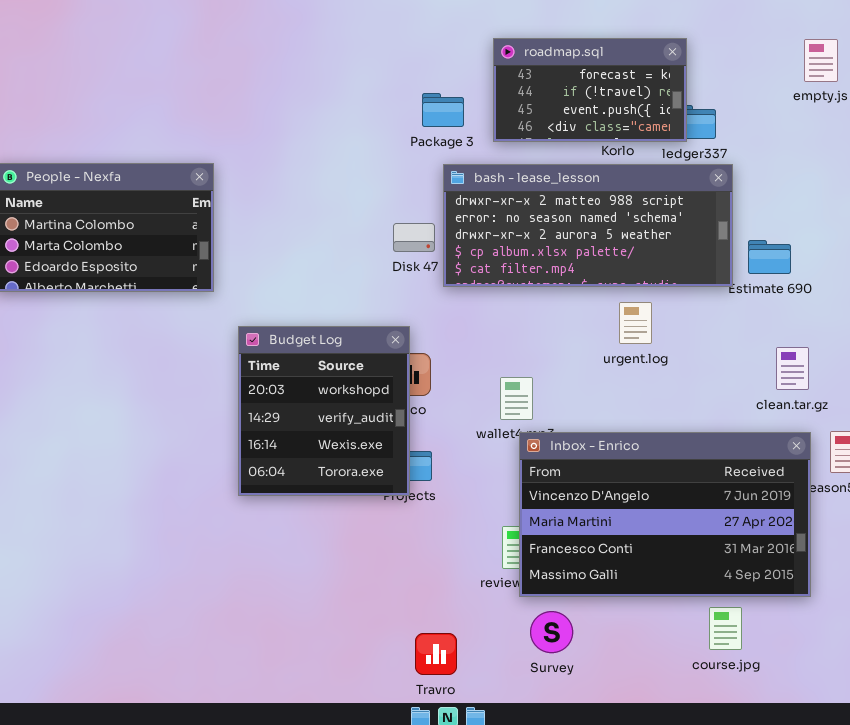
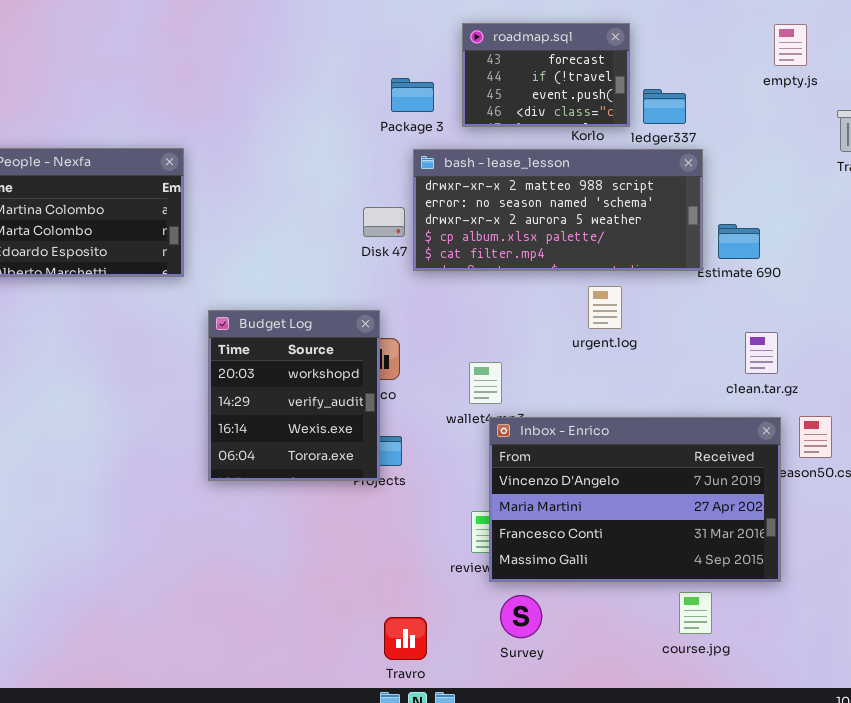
roadmap.sql: [493,38,687,142] -> [462,23,630,127], resized

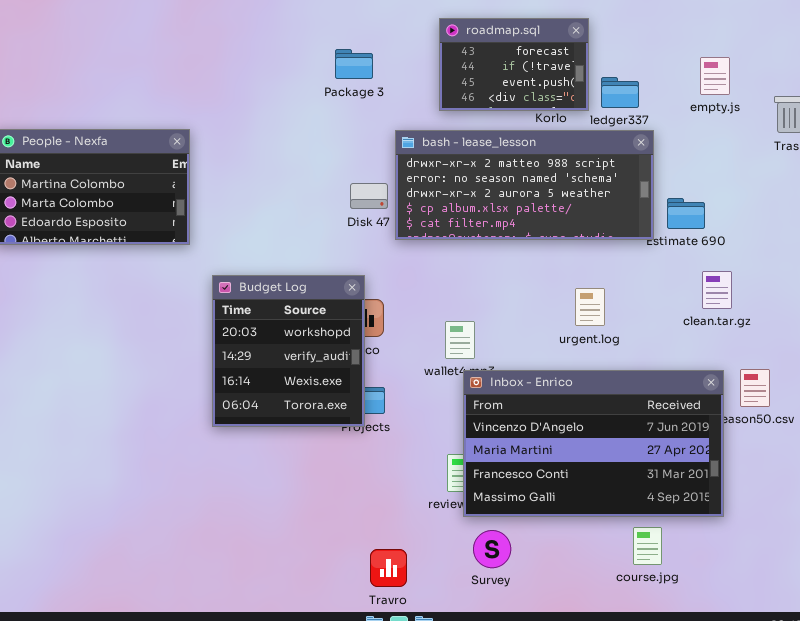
empty.js: [774,24,807,66] -> [700,57,730,95], moved
Package 3: [391,78,434,112] -> [335,49,373,79], moved
urgent.log: [588,286,622,329] -> [575,288,605,326], moved
clean.tar.gz: [745,332,778,374] -> [702,271,732,309], moved

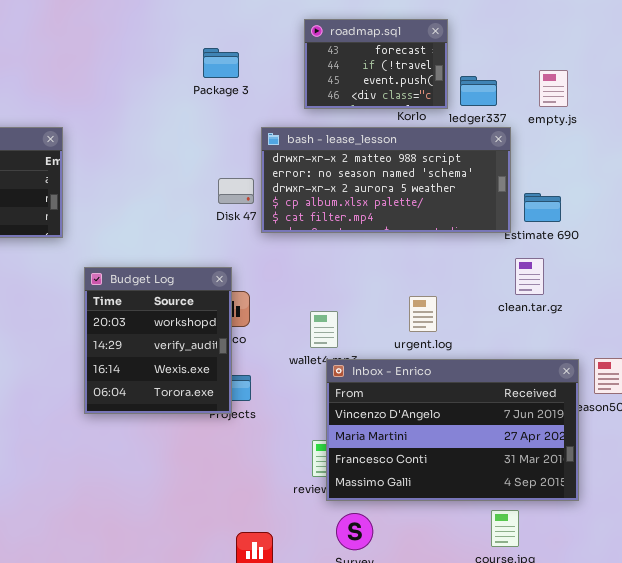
empty.js: [700,57,730,95] -> [539,70,568,107], moved
clean.tar.gz: [702,271,732,309] -> [515,258,544,295], moved
urgent.log: [575,288,605,326] -> [409,296,437,332], moved

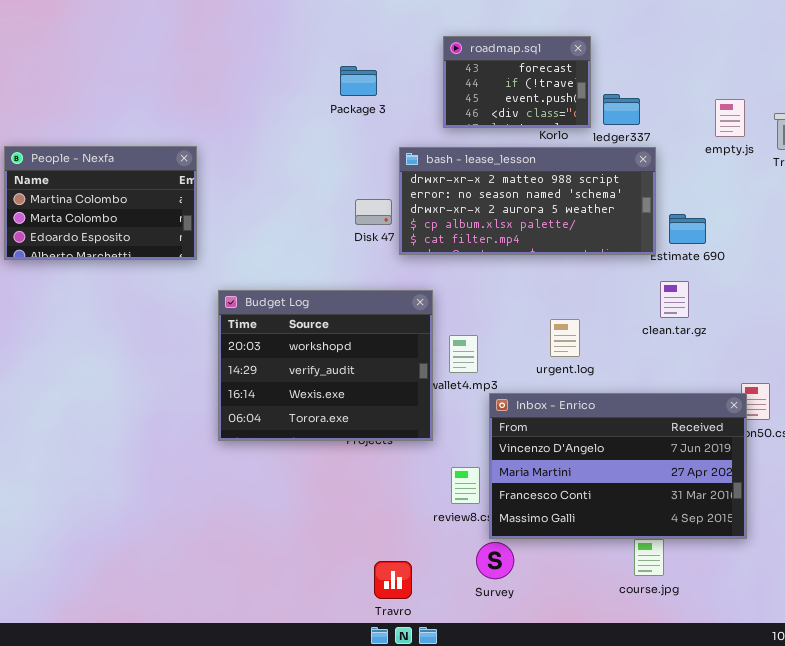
empty.js: [539,70,568,107] -> [715,99,745,137], moved
Budget Log: [84,267,232,414] -> [218,290,433,441], resized
Inbox - Enrico: [326,359,579,501] -> [489,393,747,539], moved

